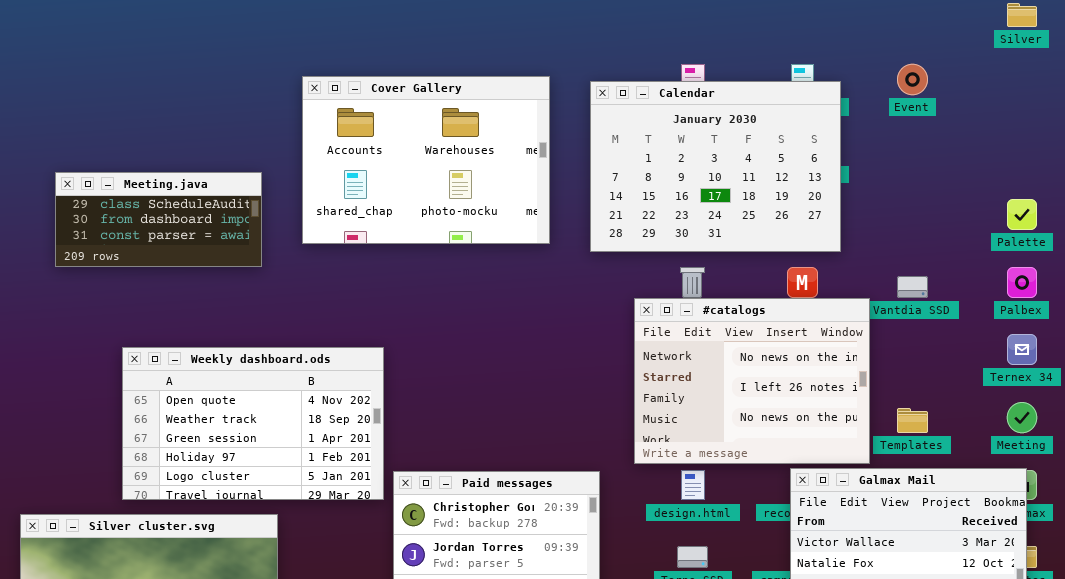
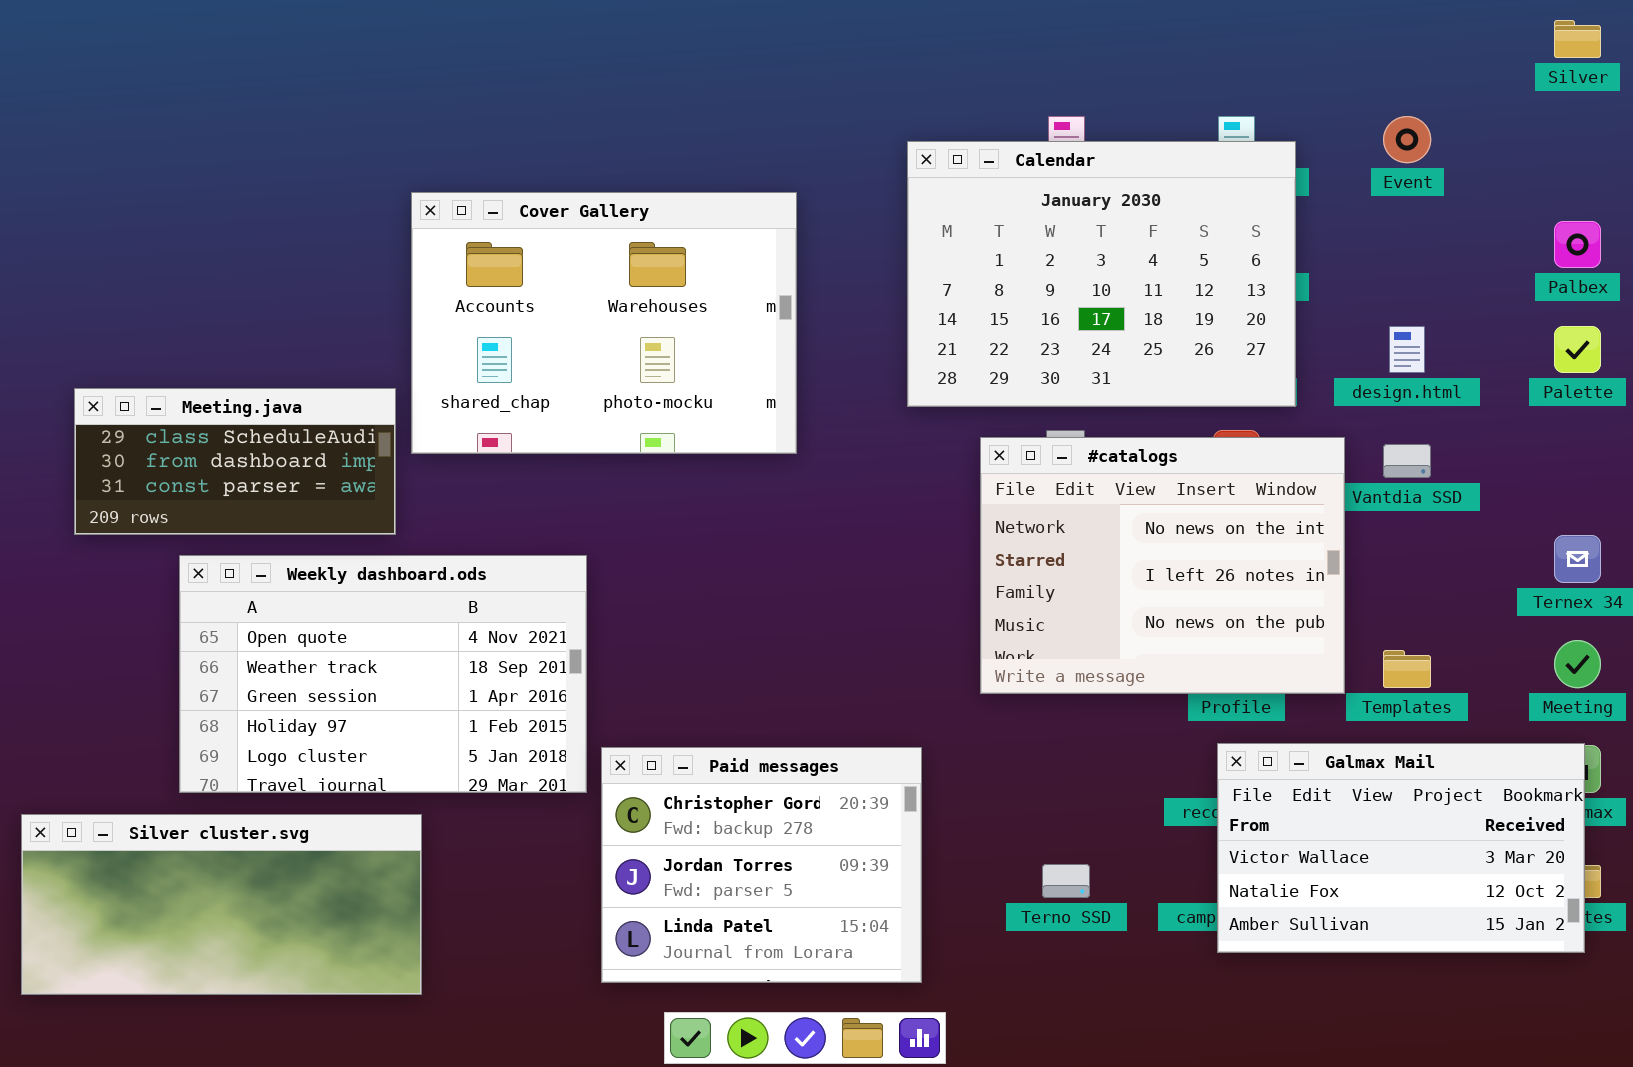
Cover Gallery: [302,76,550,244] -> [411,192,797,454], moved
Meeting.java: [55,172,262,267] -> [74,388,396,535], moved
Palbex: [1007,267,1037,298] -> [1554,221,1601,268], moved
#catalogs: [634,298,870,464] -> [980,437,1345,694], moved
design.html: [681,470,705,500] -> [1389,326,1425,373], moved

